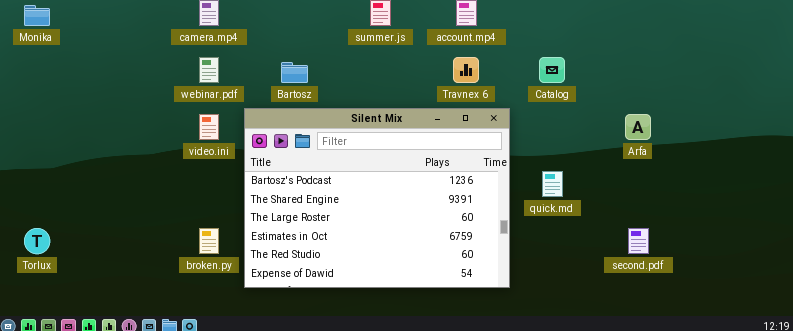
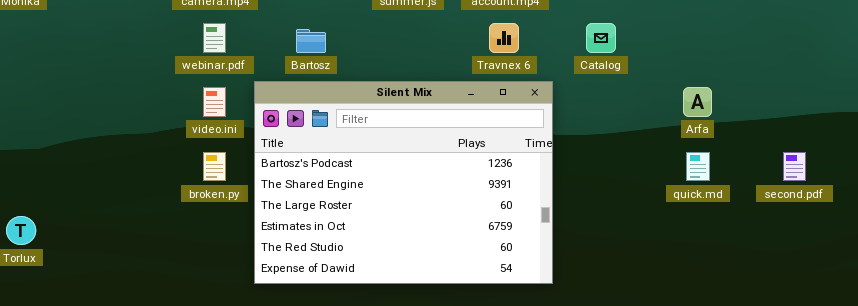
quick.md: [542,171,563,197] -> [686,152,710,181], moved
broken.py: [199,228,219,254] -> [203,152,226,181], moved
second.pdf: [628,228,649,254] -> [783,152,806,181], moved

